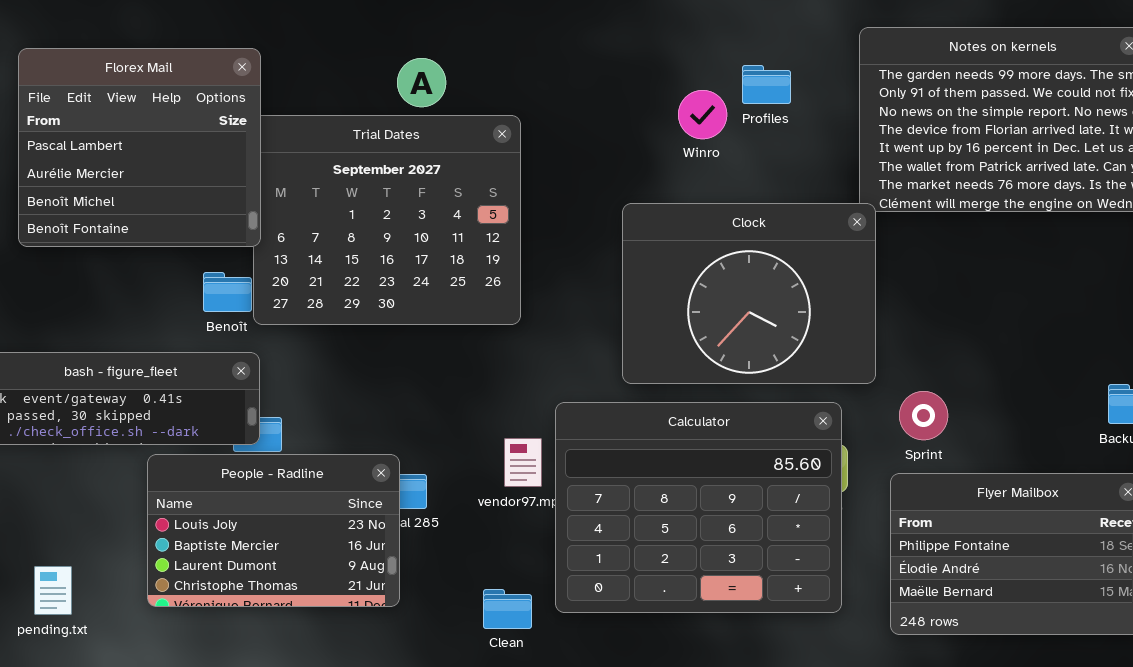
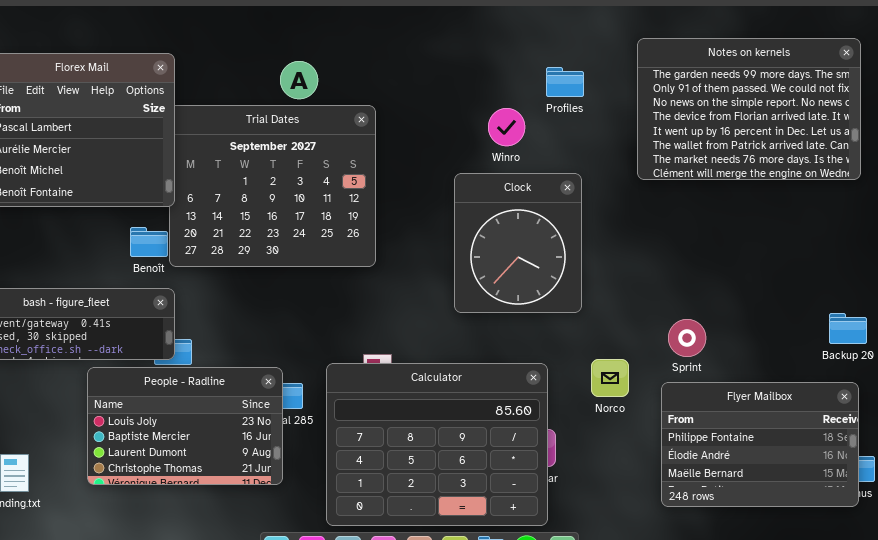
Winro: [678,90,727,139] -> [488,108,525,146], moved
Clock: [622,203,876,384] -> [454,173,582,313], resized
Calculator: [555,402,842,613] -> [326,363,548,526], moved

